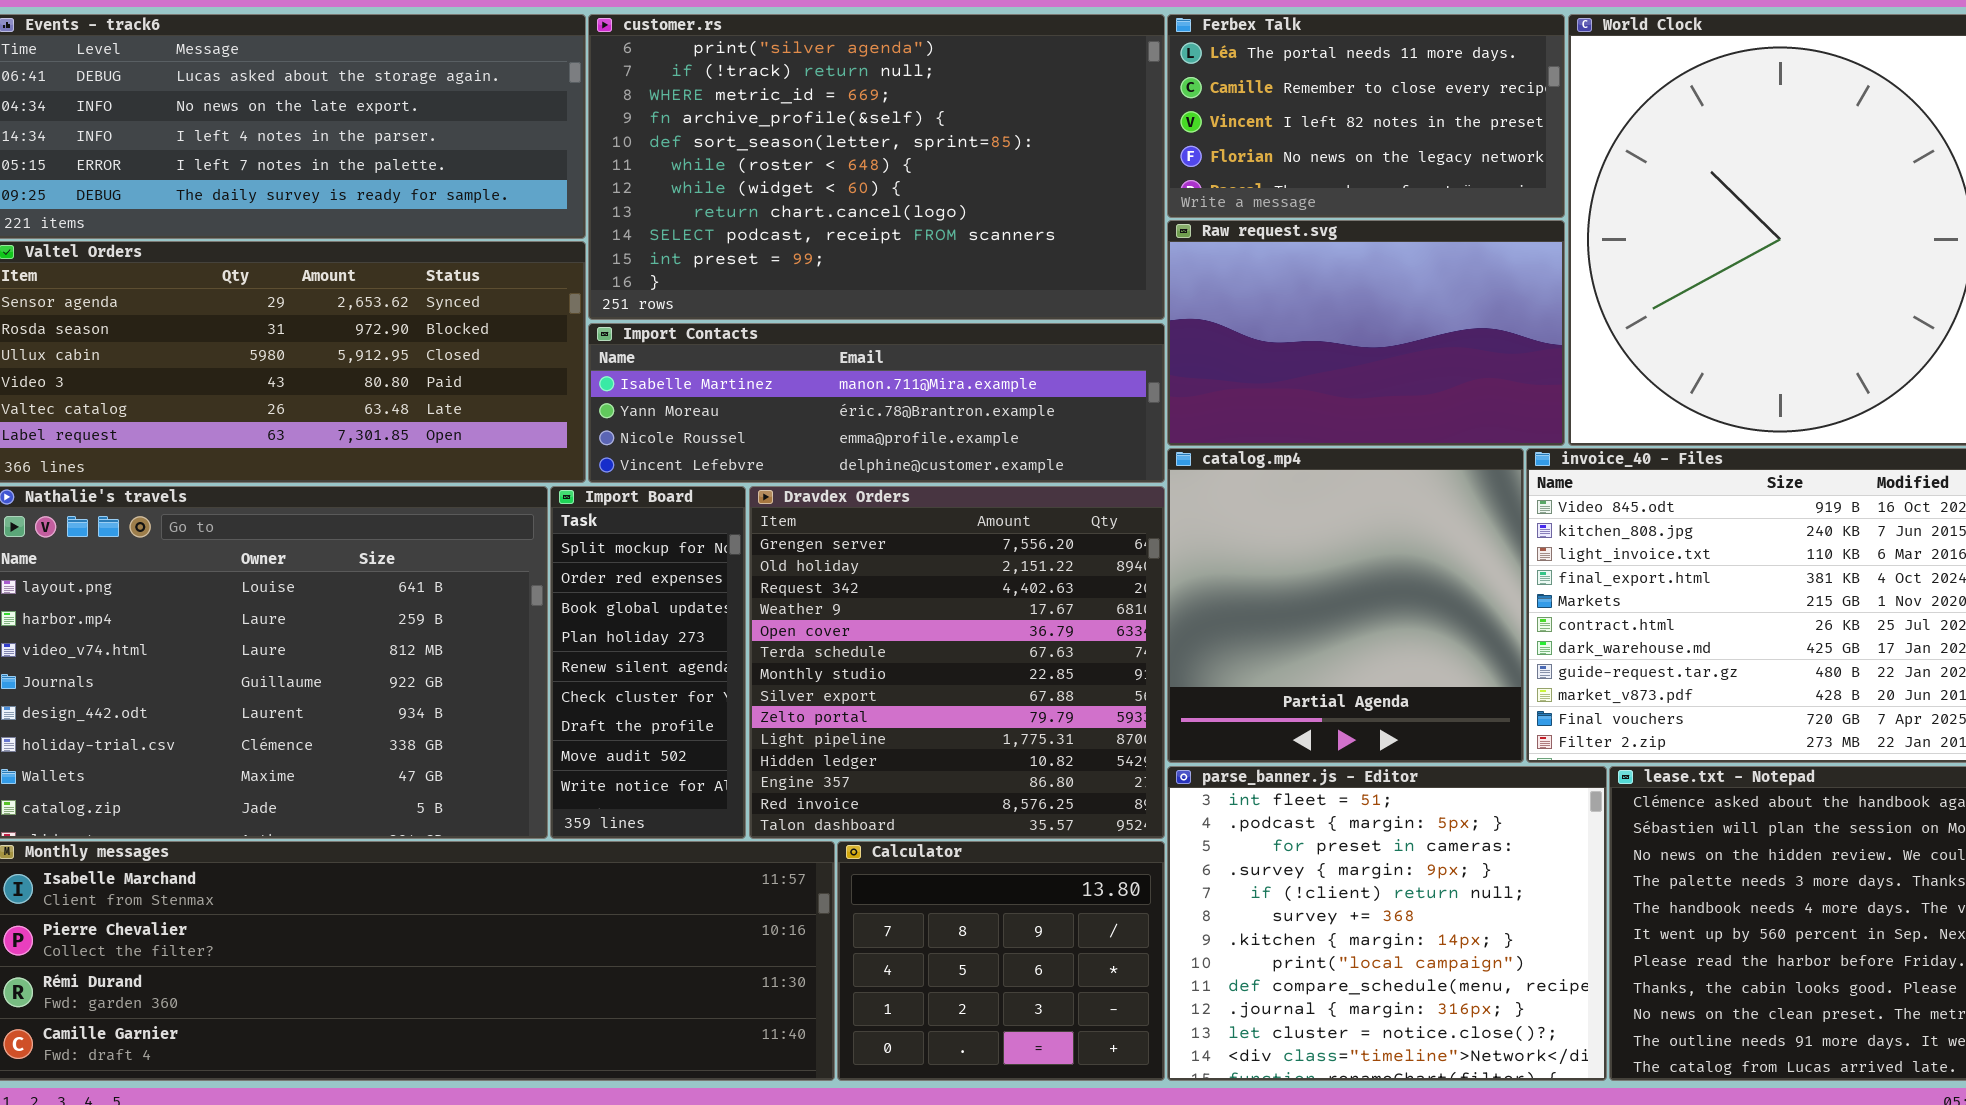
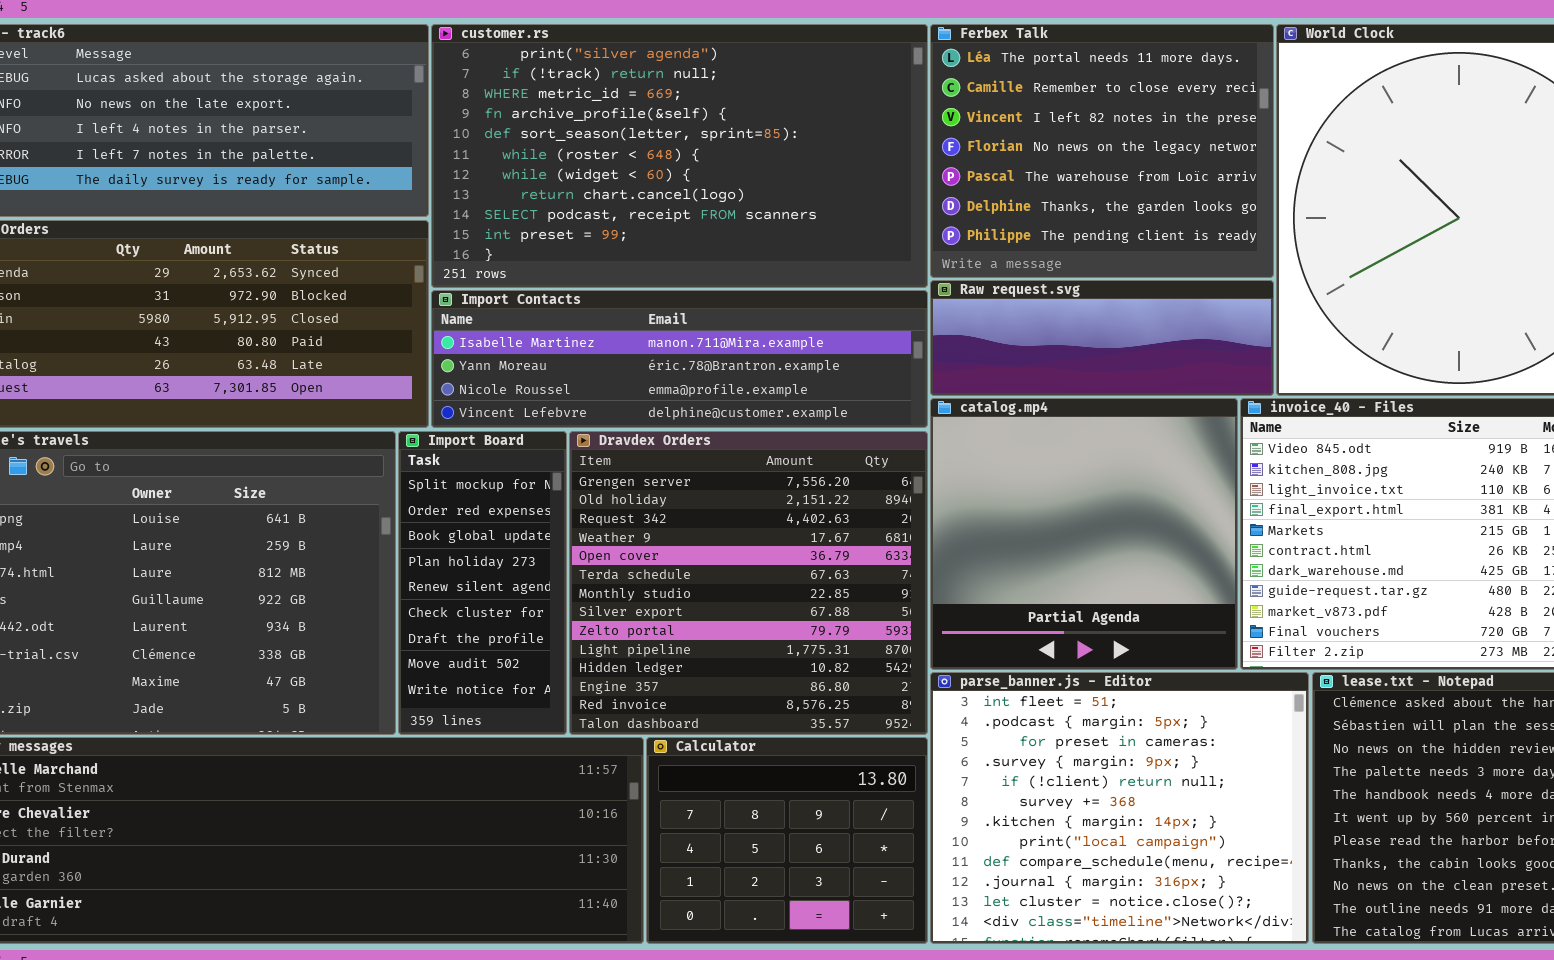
Ferbex Talk: [1167,14,1565,218] -> [930,24,1274,278], resized
Raw request.svg: [1167,220,1565,446] -> [930,280,1274,396], resized

